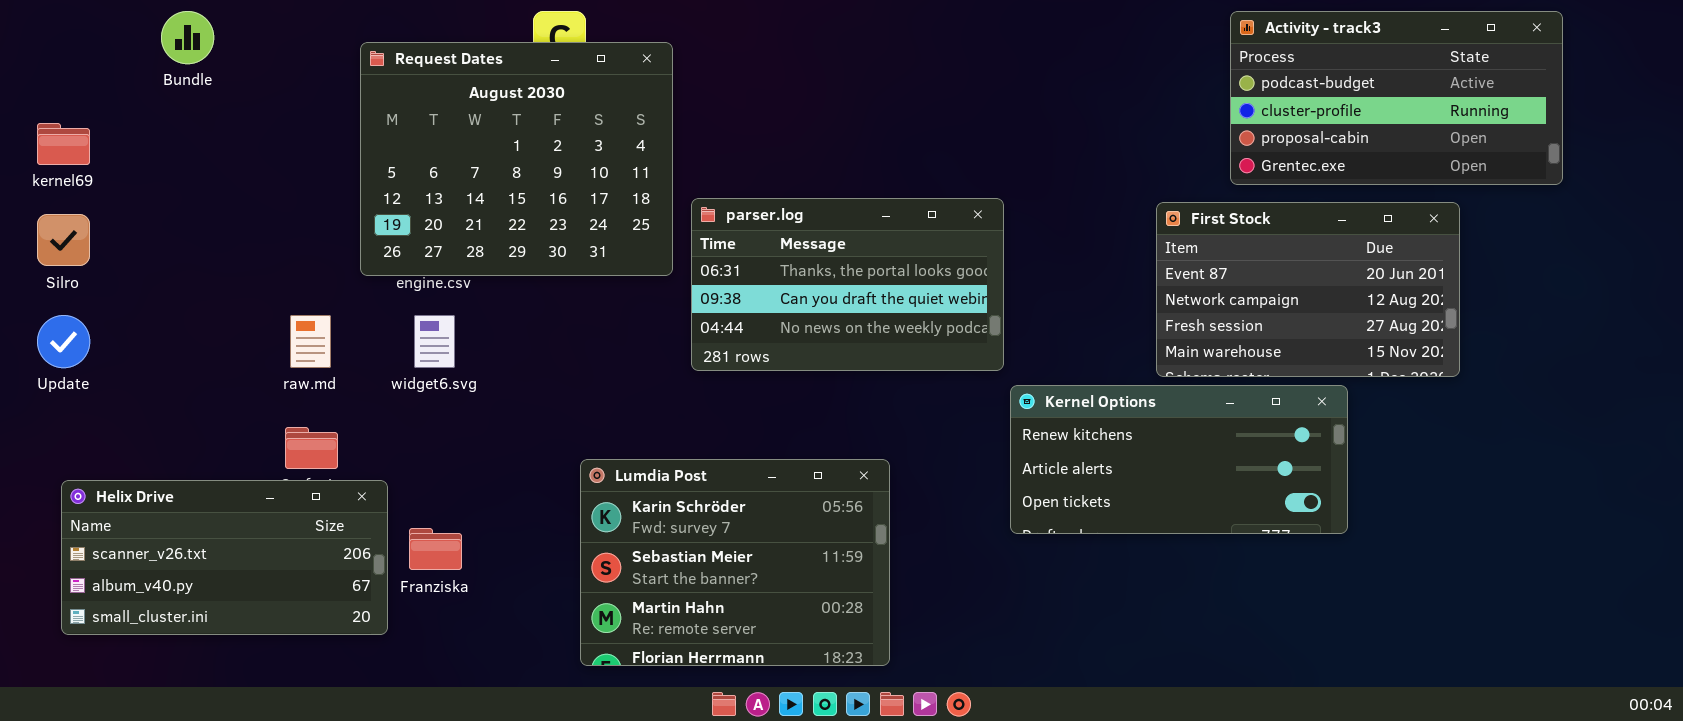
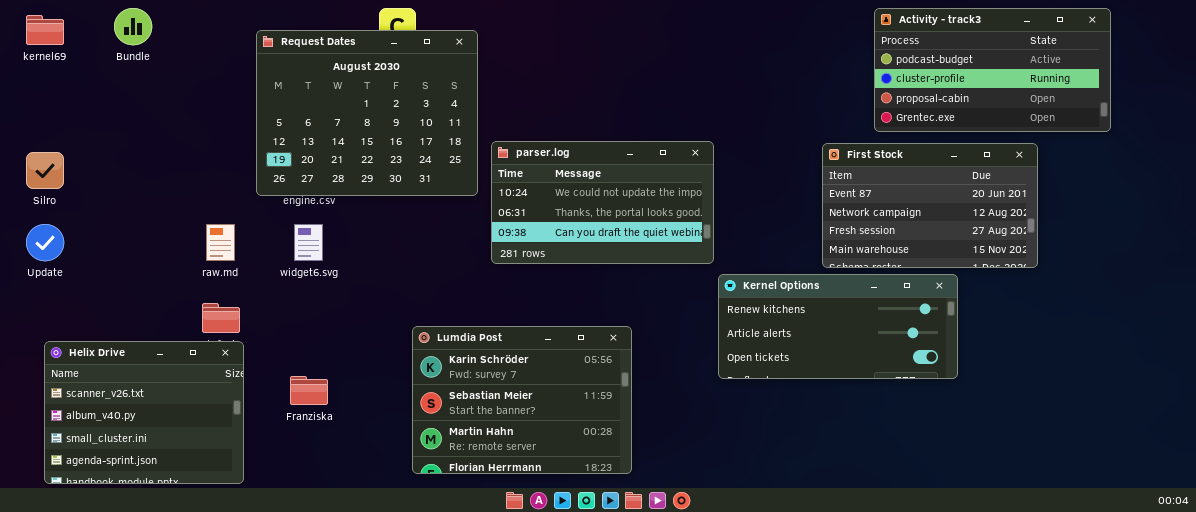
kernel69: [37,123,90,165] -> [26,15,64,45], moved
parser.log: [691,198,1004,371] -> [491,141,714,264], scrolled up 1 row
Helix Drive: [61,480,388,635] -> [44,341,244,484], resized

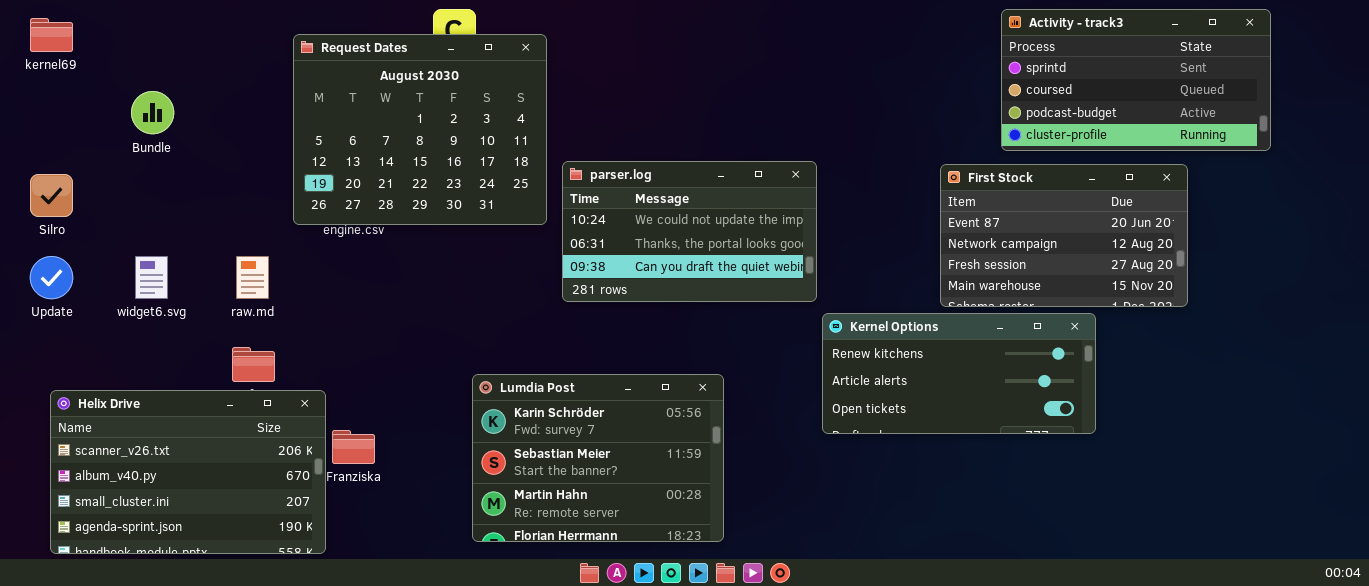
Bundle: [114,8,152,45] -> [131,91,174,134], moved
Activity - track3: [874,8,1111,132] -> [1001,9,1271,151], scrolled up 2 rows
widget6.svg: [294,224,323,261] -> [135,256,168,299], moved
Helix Drive: [44,341,244,484] -> [50,390,326,554], resized

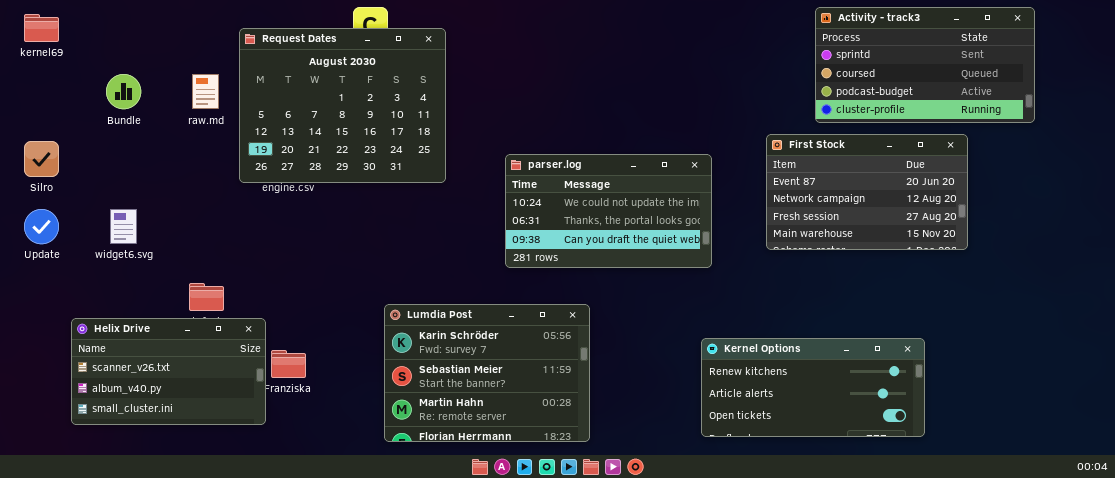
parser.log: [562,161,817,302] -> [505,154,712,268], moved
raw.md: [236,256,269,299] -> [192,74,219,109], moved
Kernel Options: [822,313,1096,434] -> [701,338,925,437], moved
Helix Drive: [50,390,326,554] -> [71,318,266,425], resized

